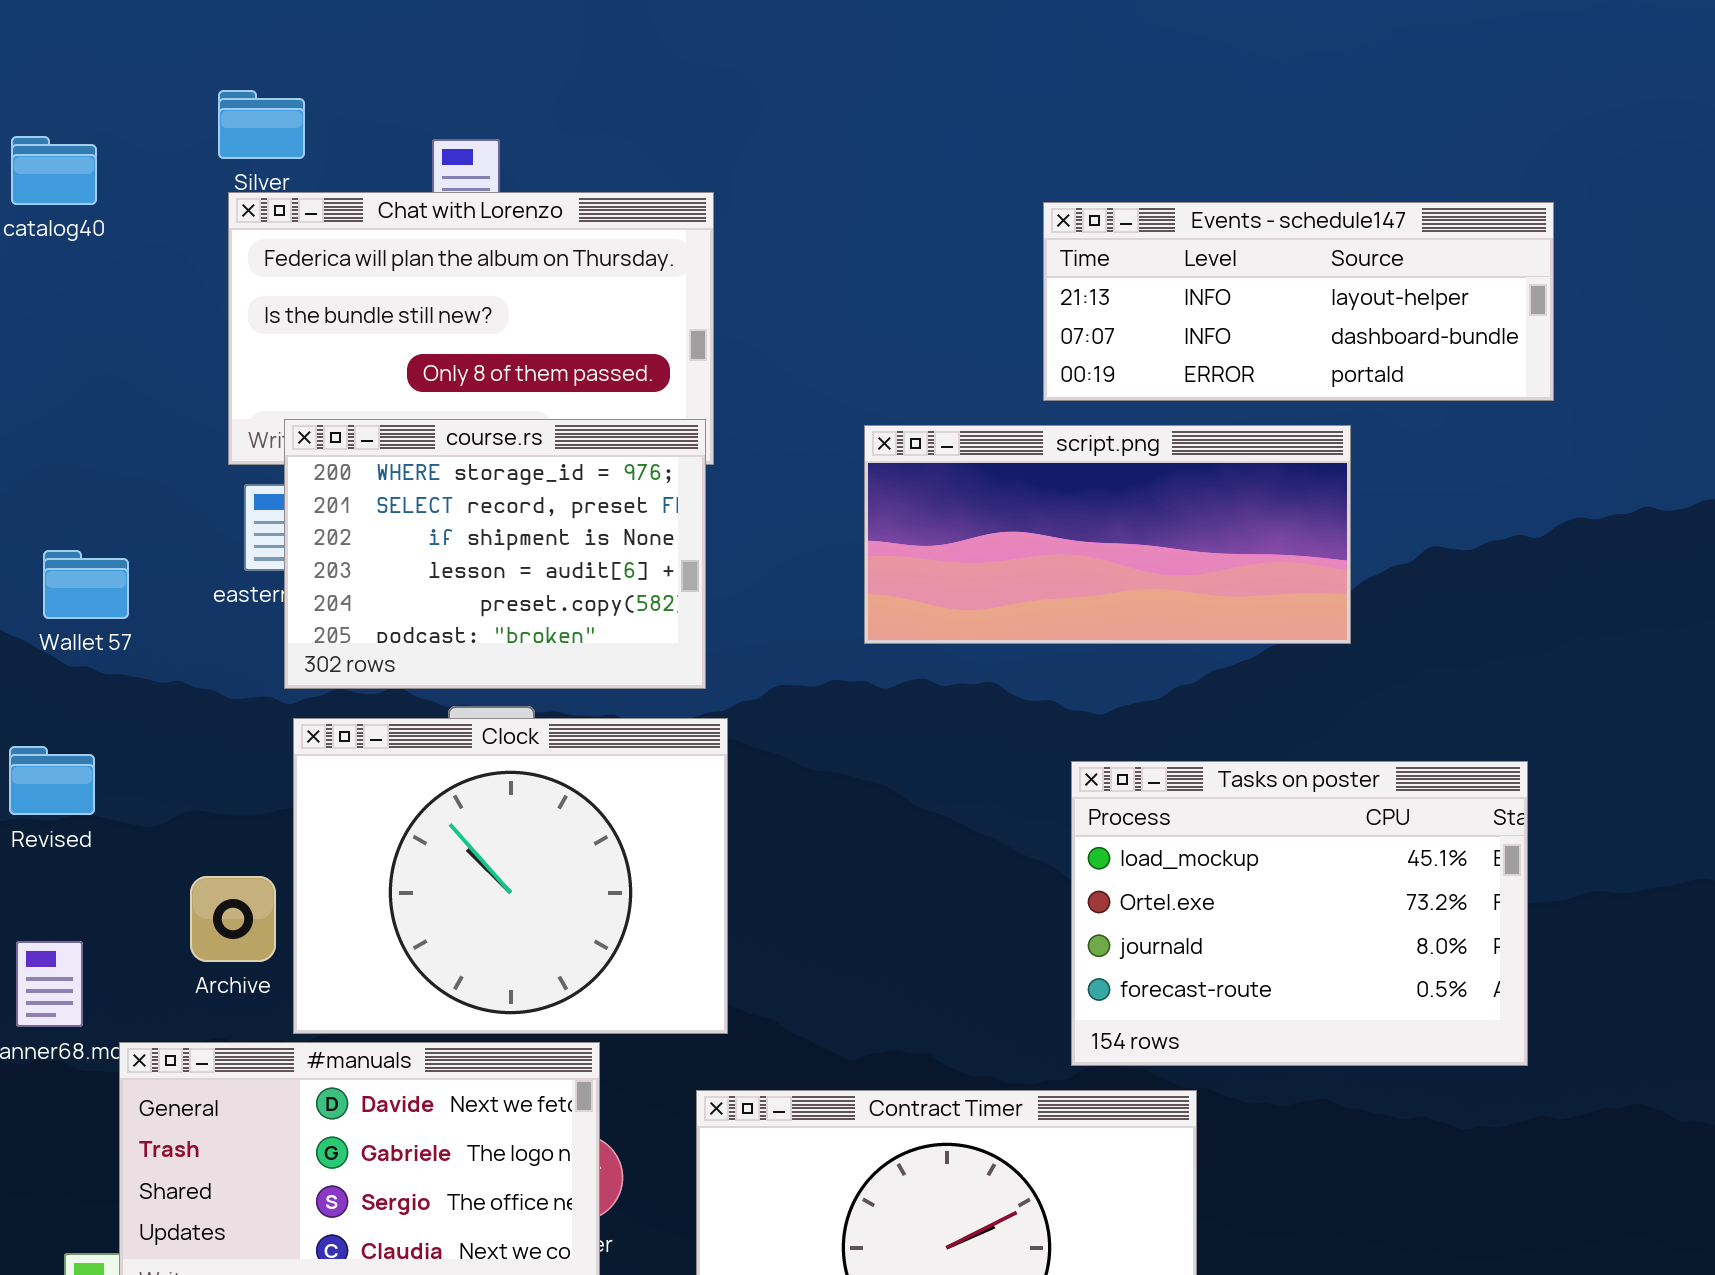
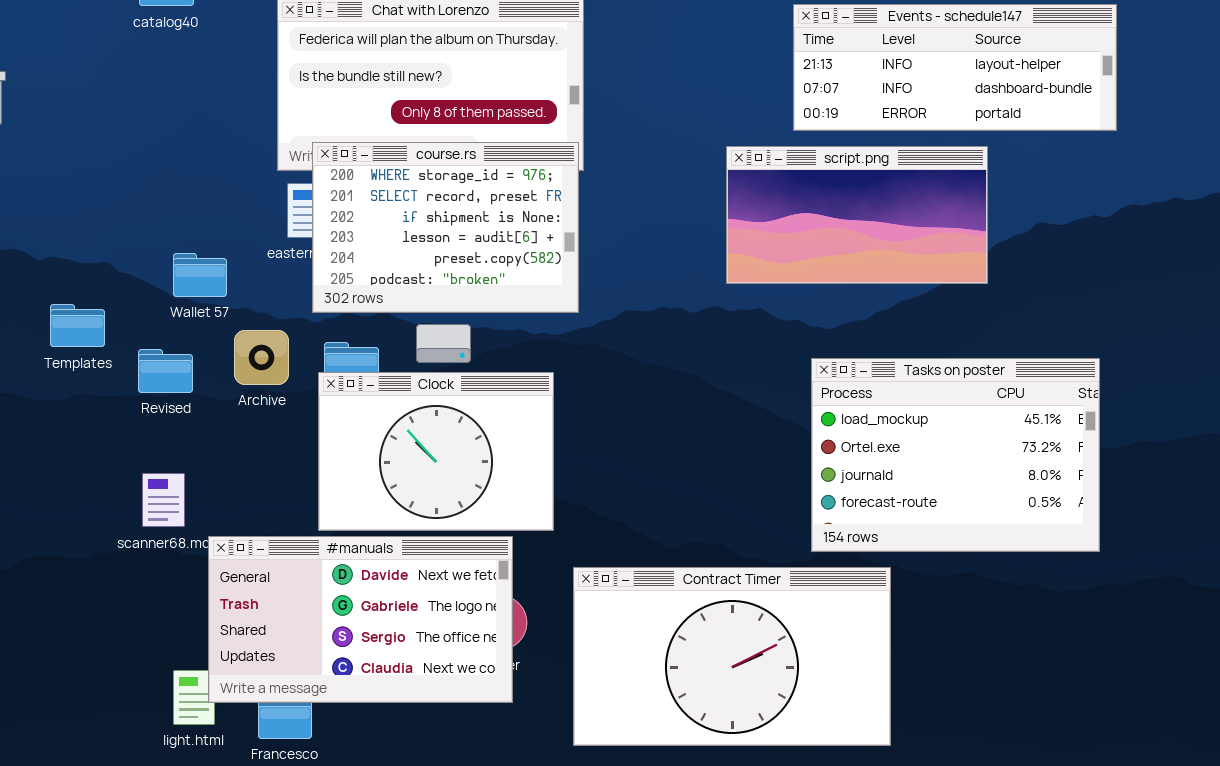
script.png: [864,425,1351,644] -> [726,146,988,284], resized
Wallet 57: [43,550,129,619] -> [173,253,227,297], moved
Clock: [293,718,728,1034] -> [318,372,554,531], resized
Archive: [190,876,276,962] -> [234,330,289,385], moved

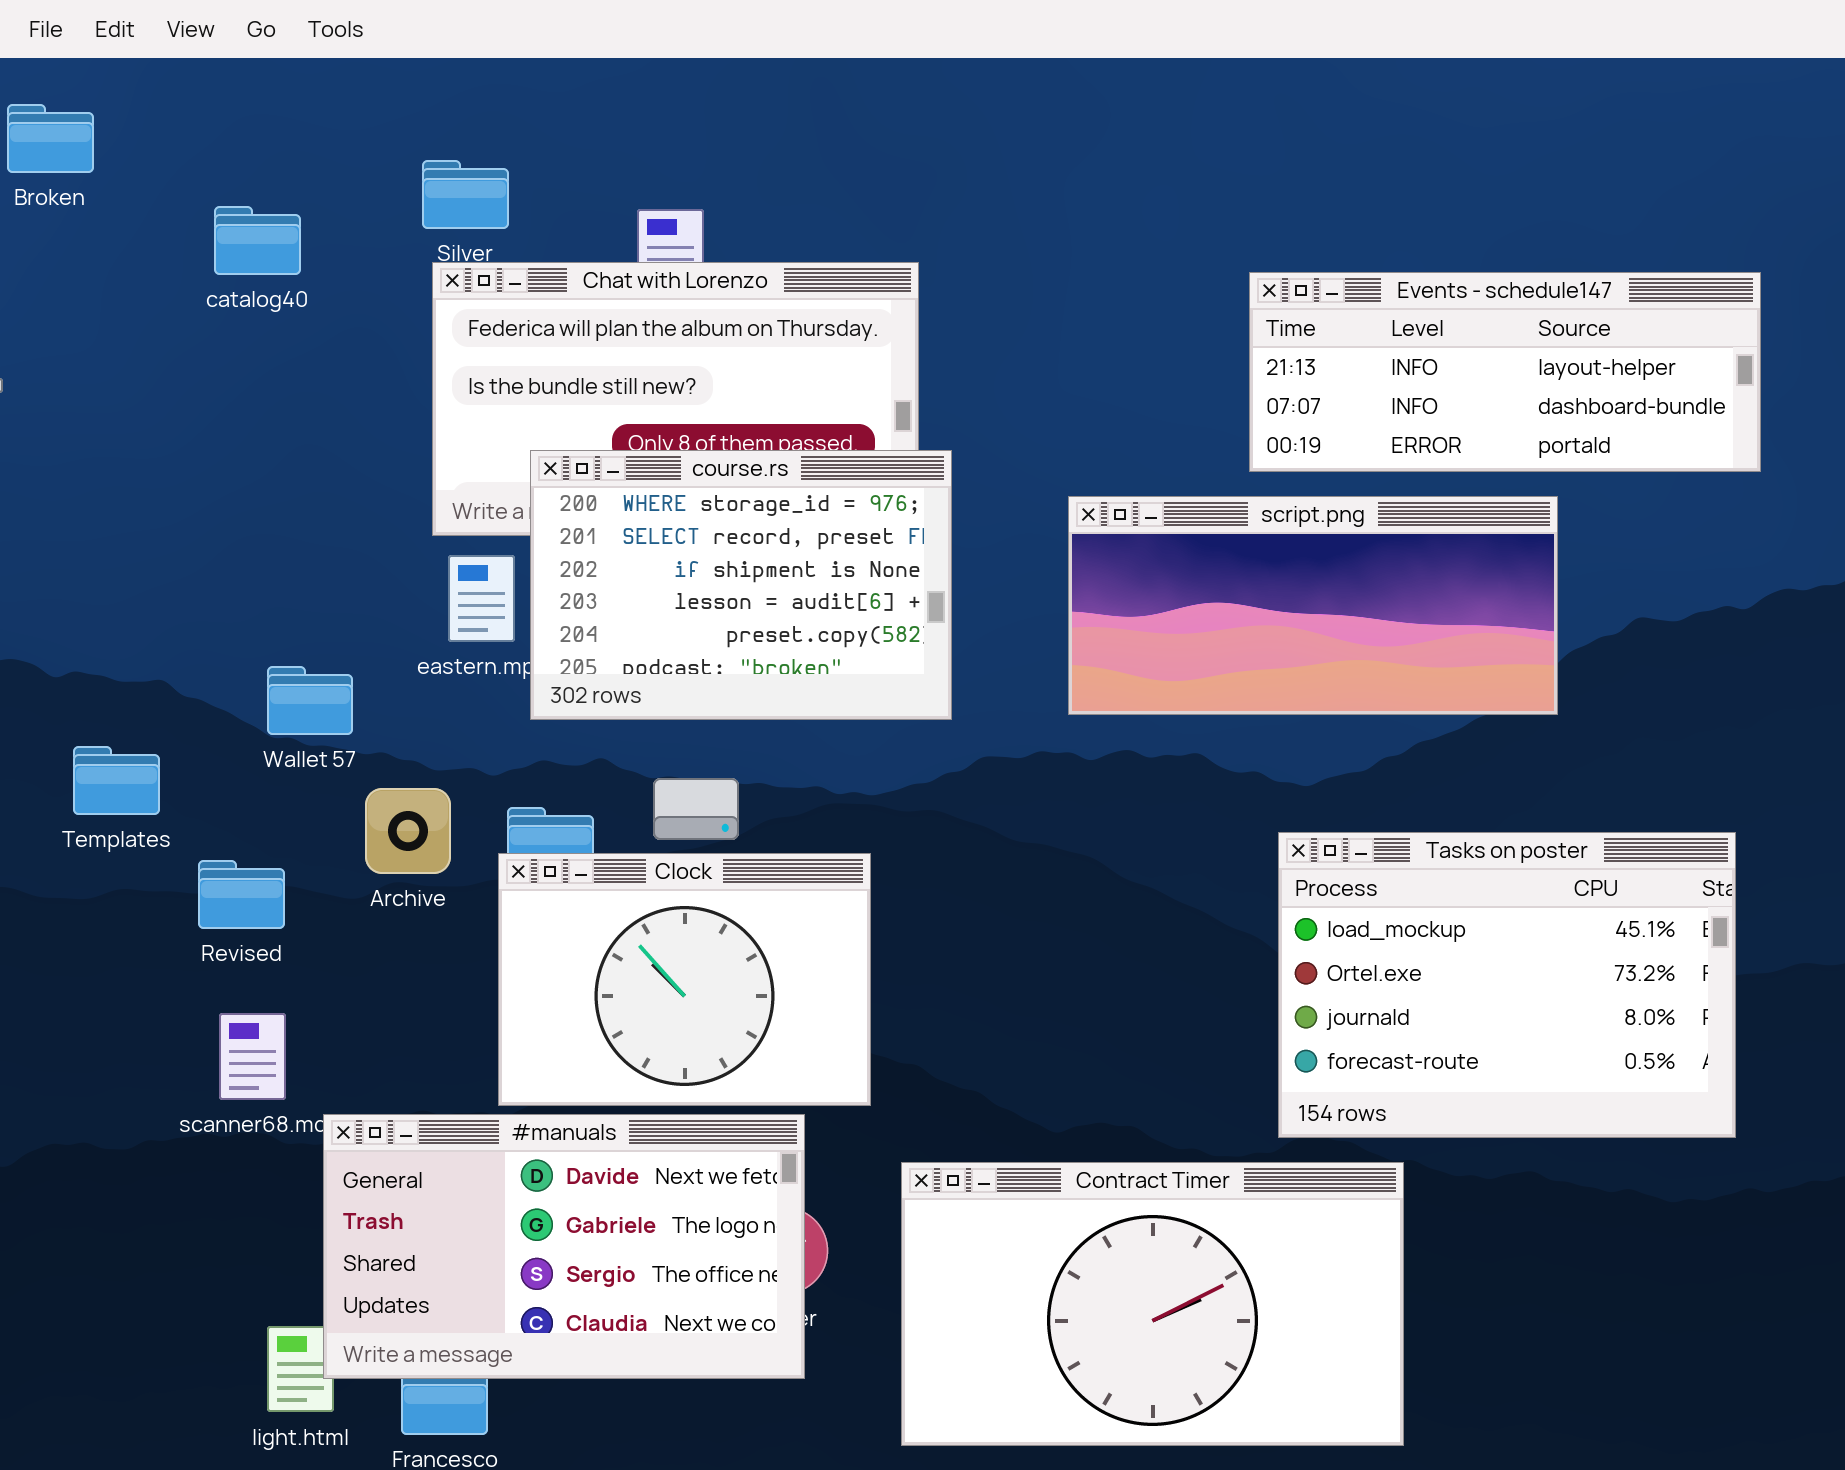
course.rs: [312,142,579,313] -> [530,450,952,720], moved
script.png: [726,146,988,284] -> [1068,496,1558,715], resized
Revised: [138,349,193,393] -> [198,860,285,929], moved

